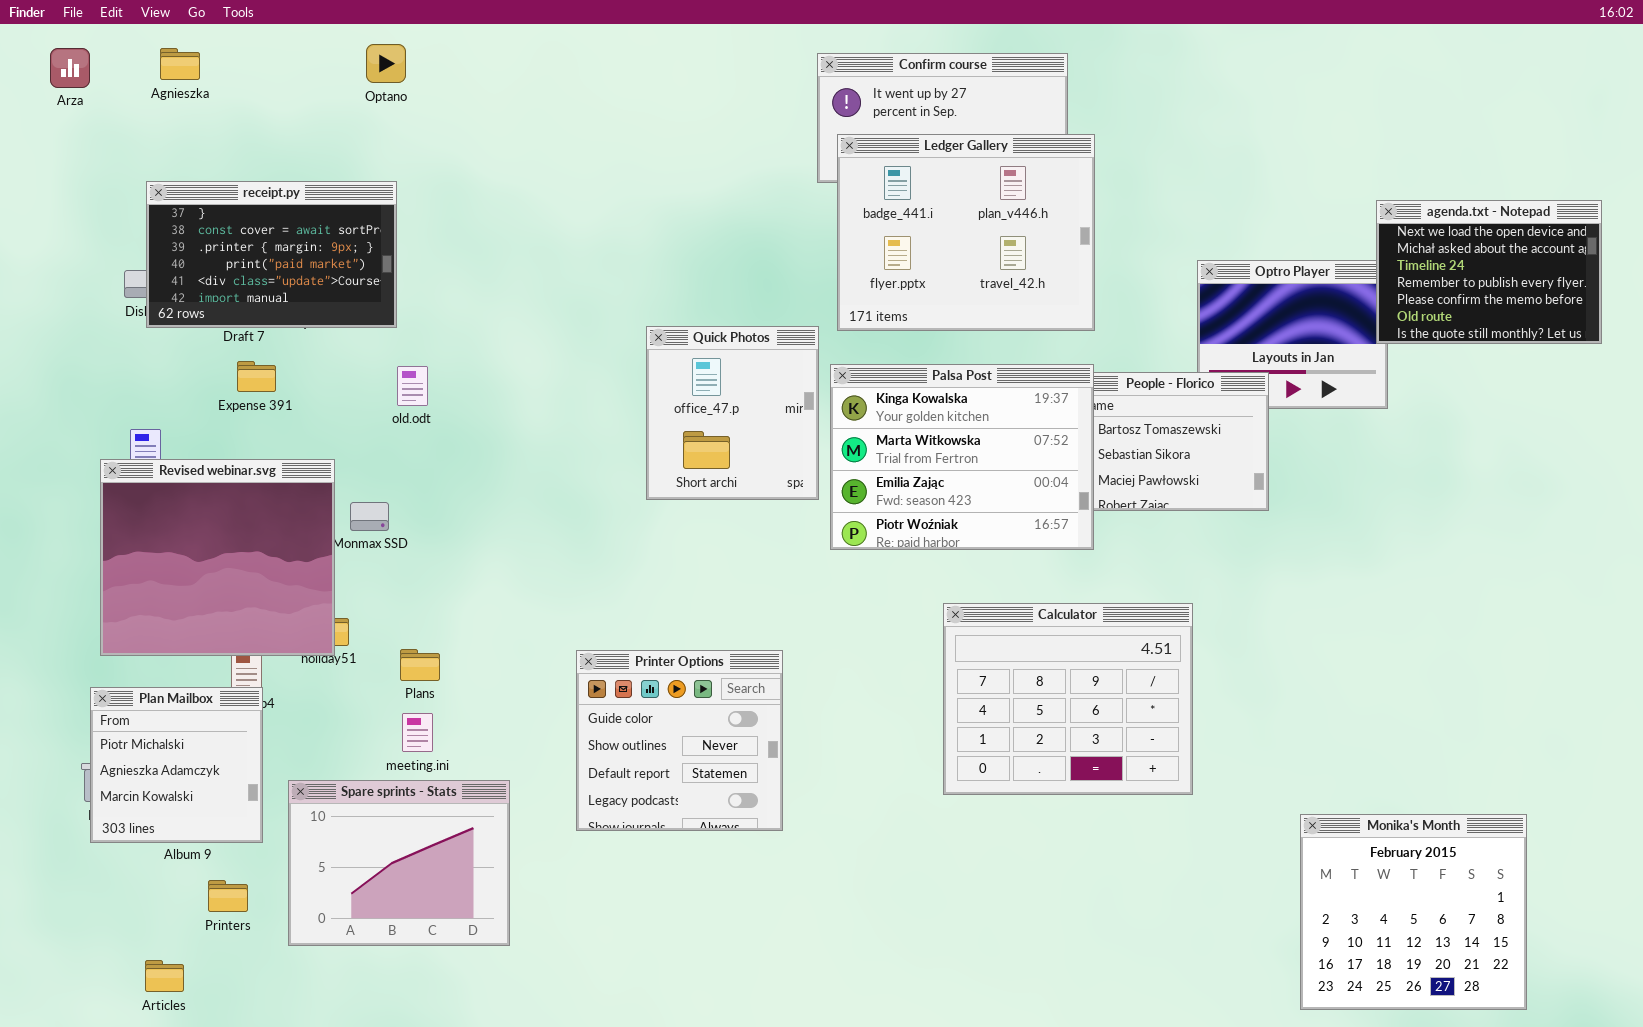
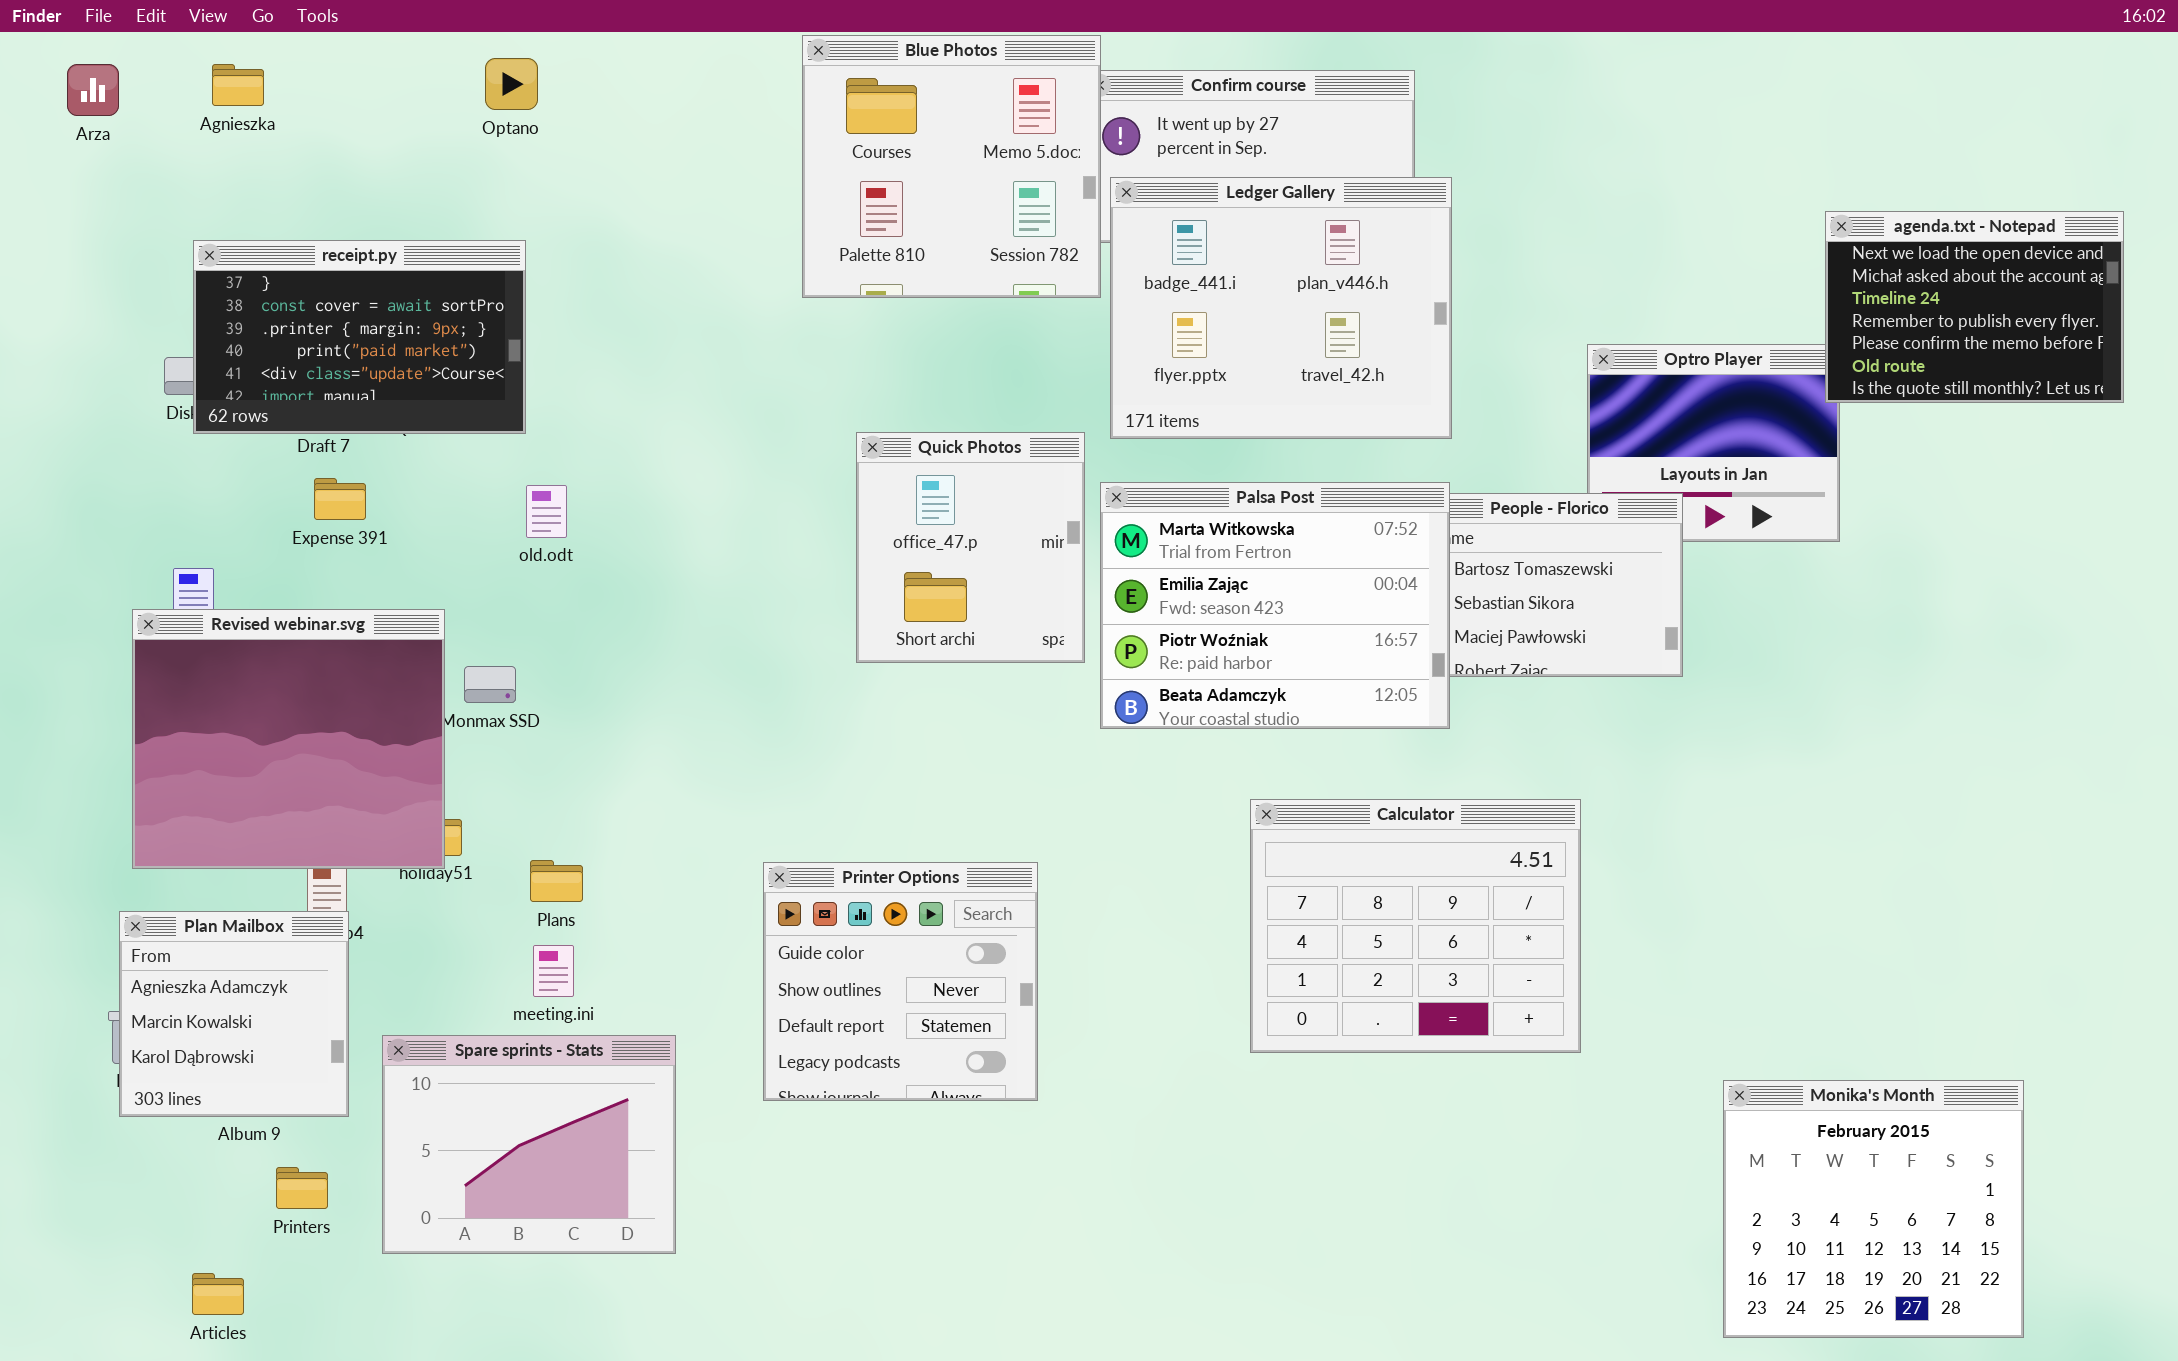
Blue Photos: none -> [802,35,1101,298], opened
agenda.txt - Notepad: [1376,200,1602,344] -> [1825,211,2124,403], moved
Palsa Post: [830,364,1094,550] -> [1100,482,1450,729], scrolled down 1 row
Plan Mailbox: [90,687,263,843] -> [119,911,349,1117], scrolled down 1 row

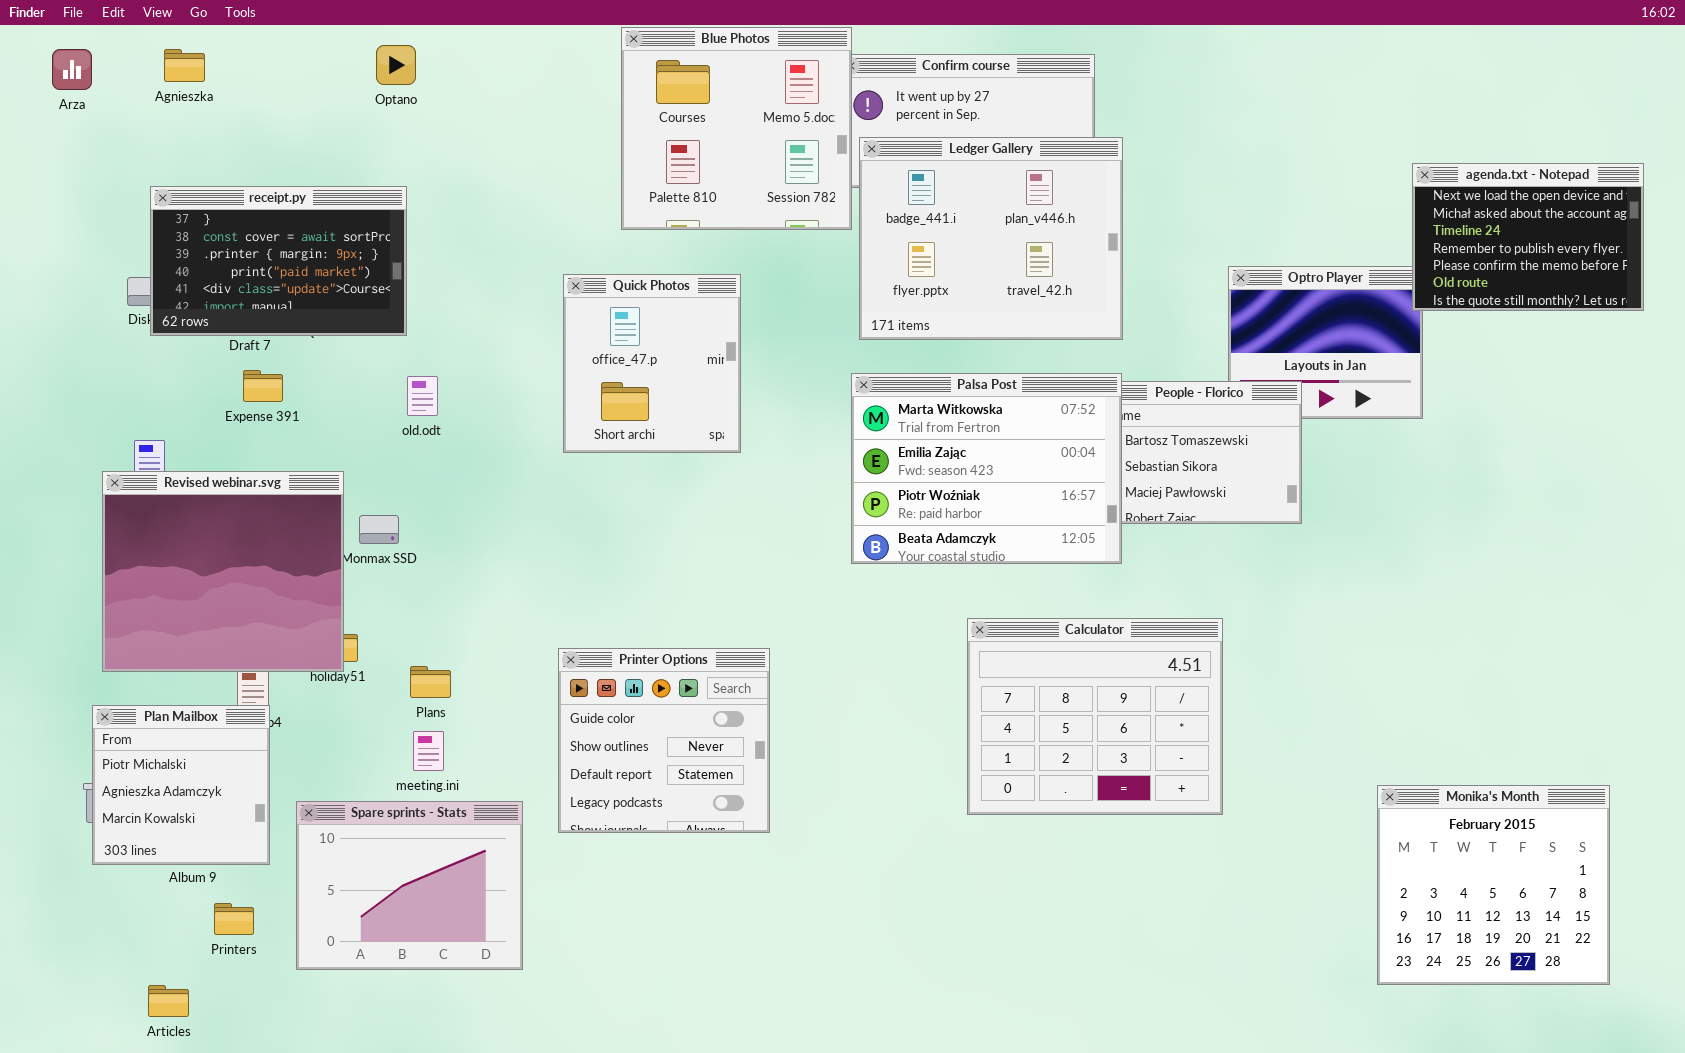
Quick Photos: [856,432,1085,663] -> [563,274,741,453], moved
Printer Options: [763,862,1038,1101] -> [558,648,770,833], moved
Plan Mailbox: [119,911,349,1117] -> [92,705,270,865], scrolled up 1 row
Monika's Month: [1723,1080,2024,1338] -> [1377,785,1610,985], moved

